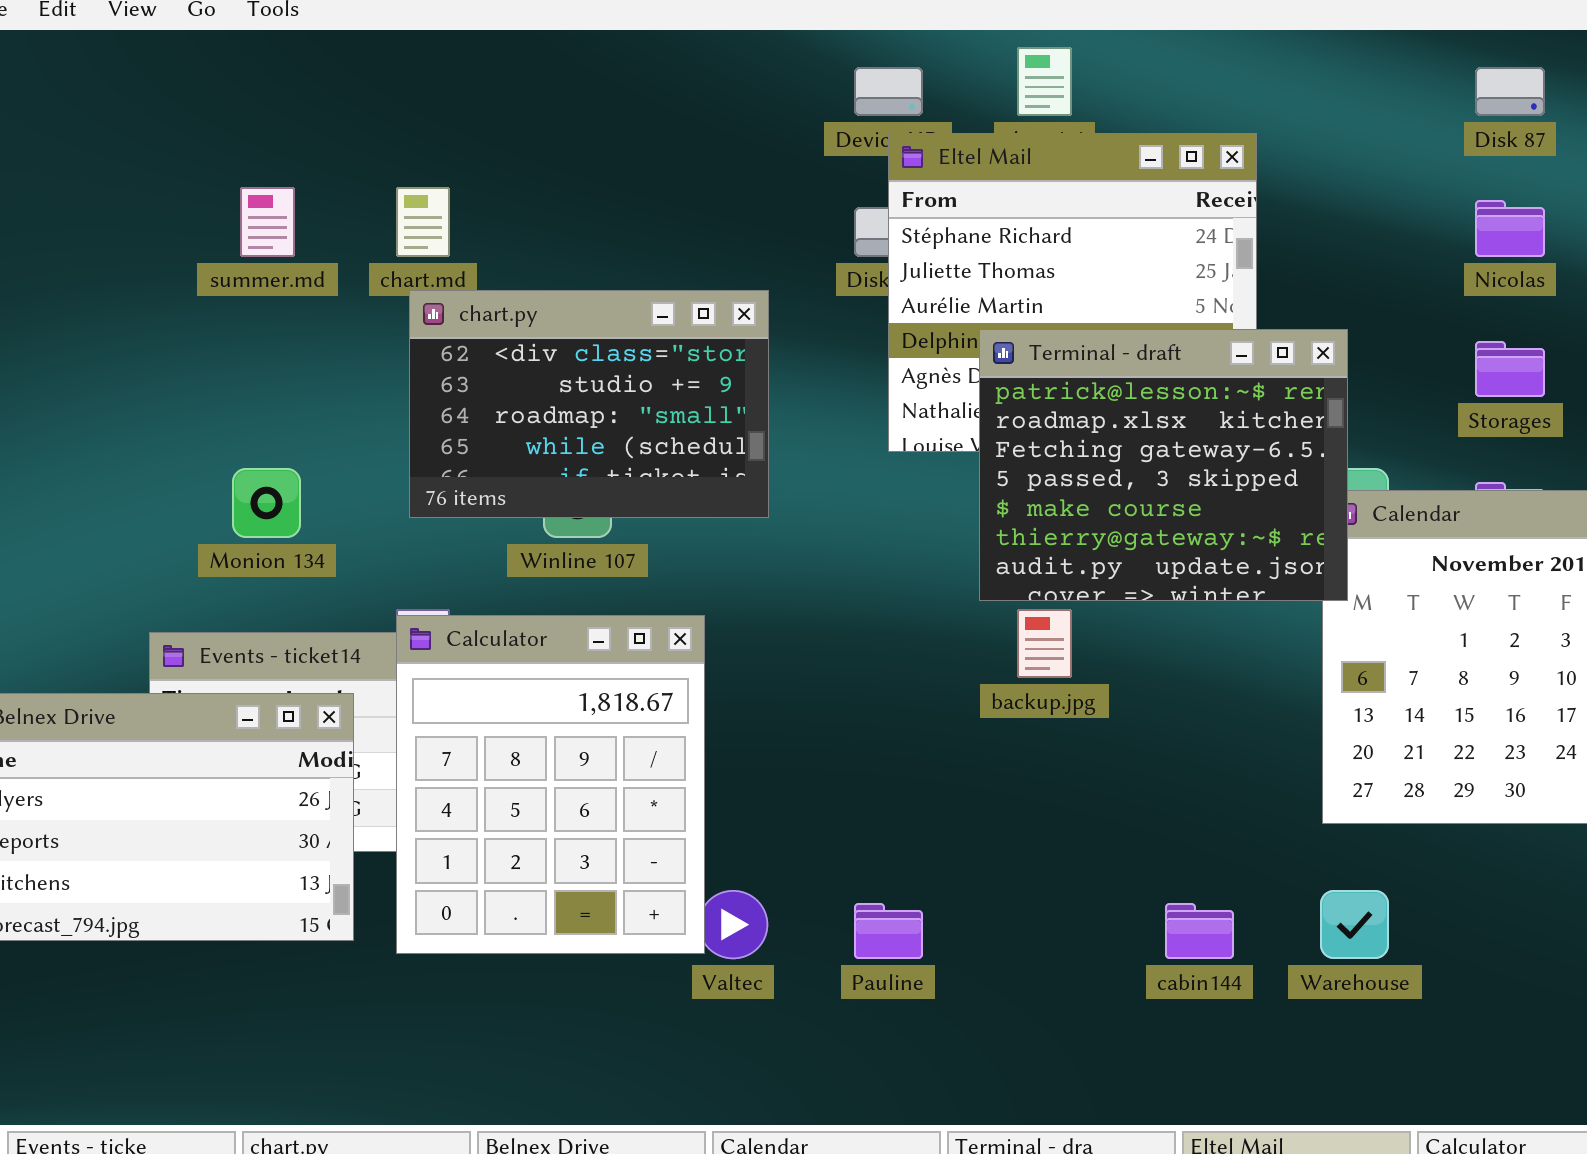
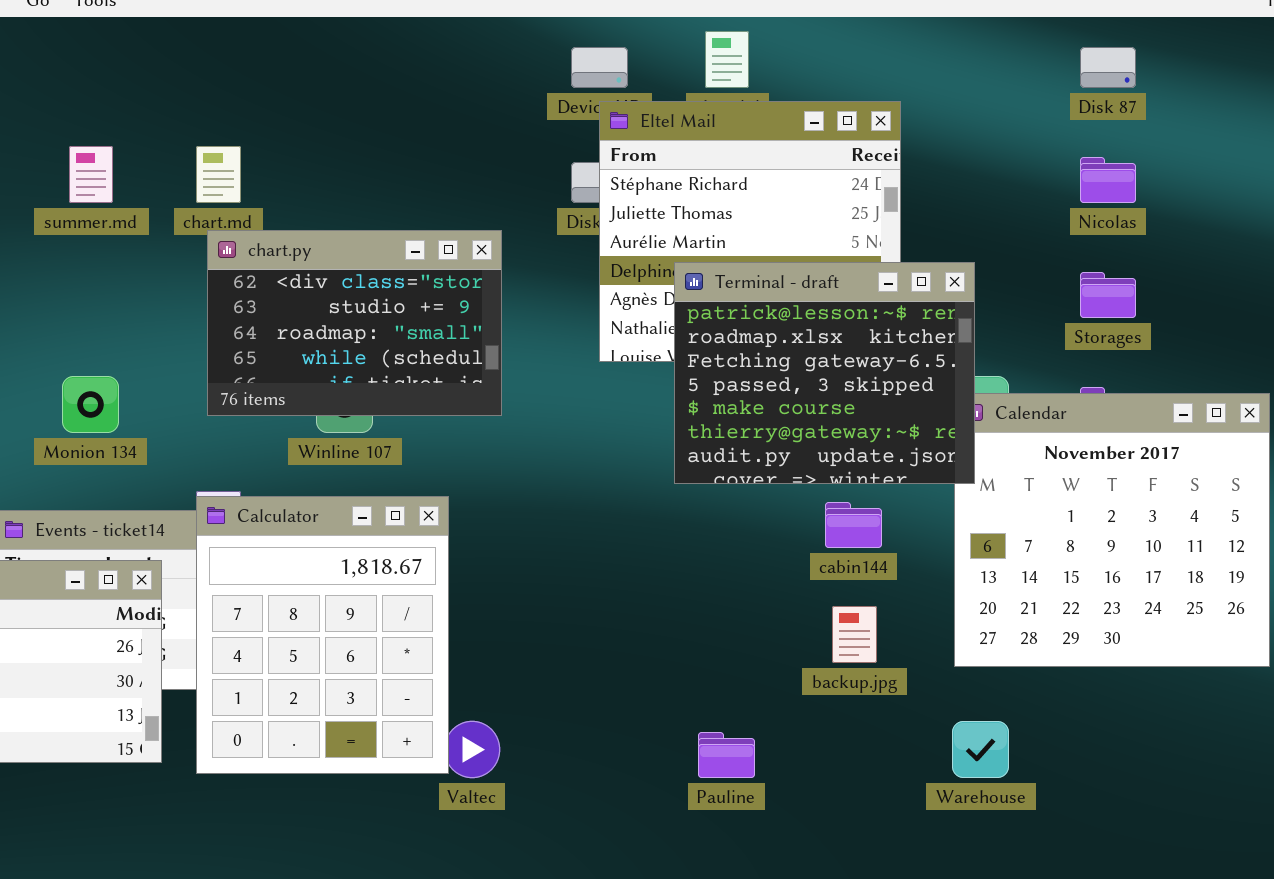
backup.jpg: [1017,609,1072,678] -> [832,606,877,663], moved
Pauline: [854,903,923,959] -> [698,732,755,778], moved
cabin144: [1165,903,1234,959] -> [825,502,882,548], moved

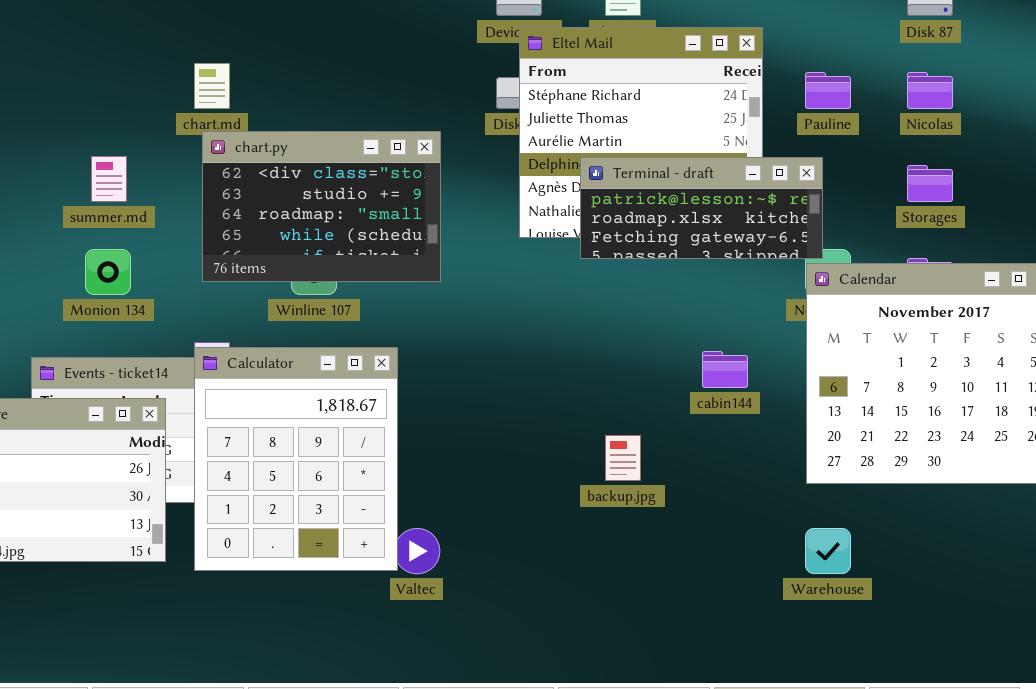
summer.md: [69,146,113,203] -> [91,156,127,202], moved
Terminal - draft: [674,262,975,484] -> [580,157,823,259], resized
backup.jpg: [832,606,877,663] -> [605,435,641,481], moved
Pauline: [698,732,755,778] -> [805,72,851,109], moved

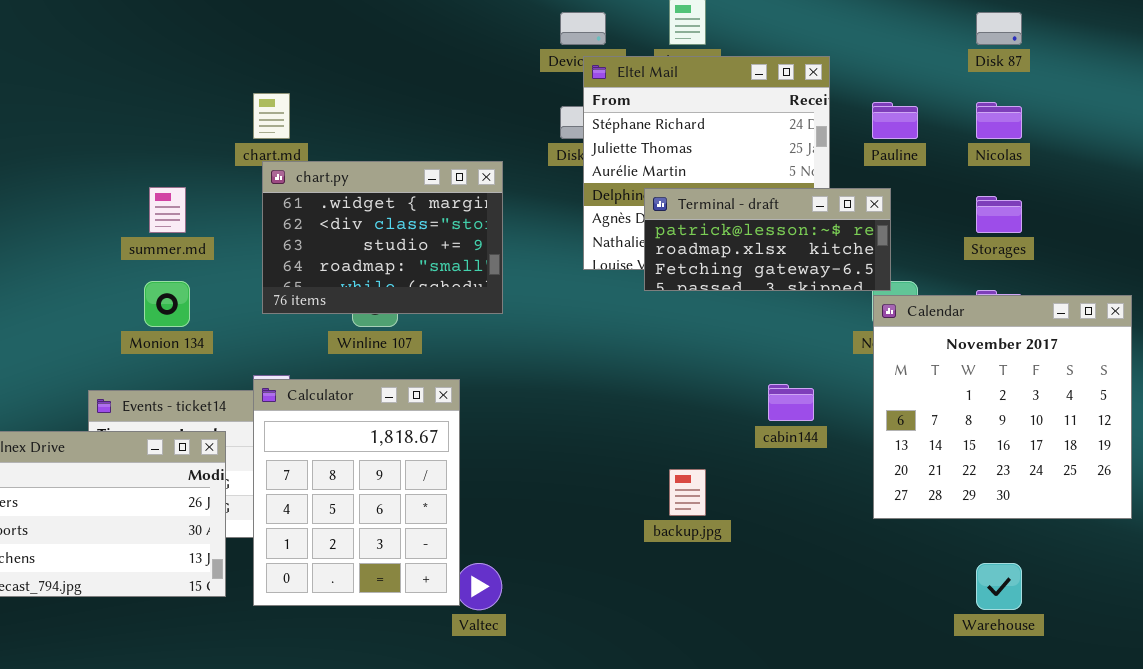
chart.py: [202,131,441,282] -> [262,161,503,314], scrolled up 1 row
Warehouse: [805,528,851,574] -> [976,563,1022,610], moved

